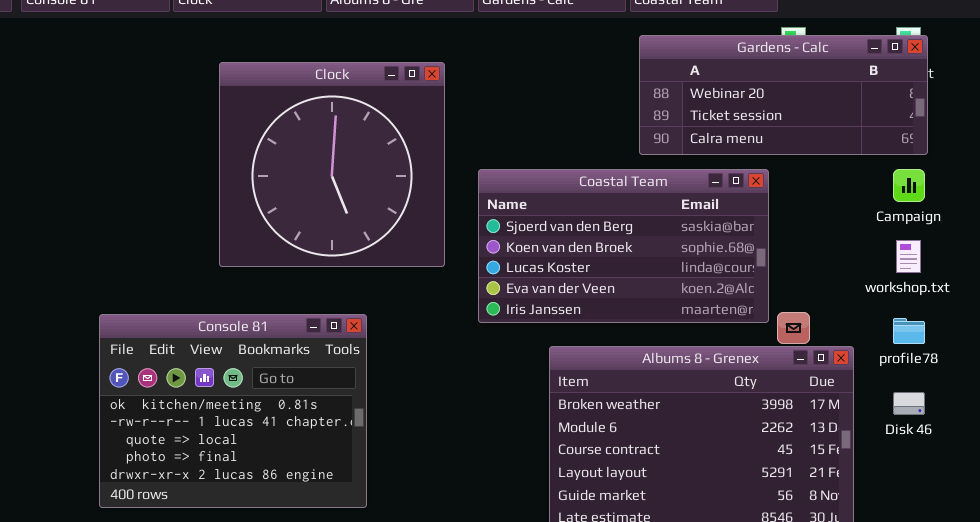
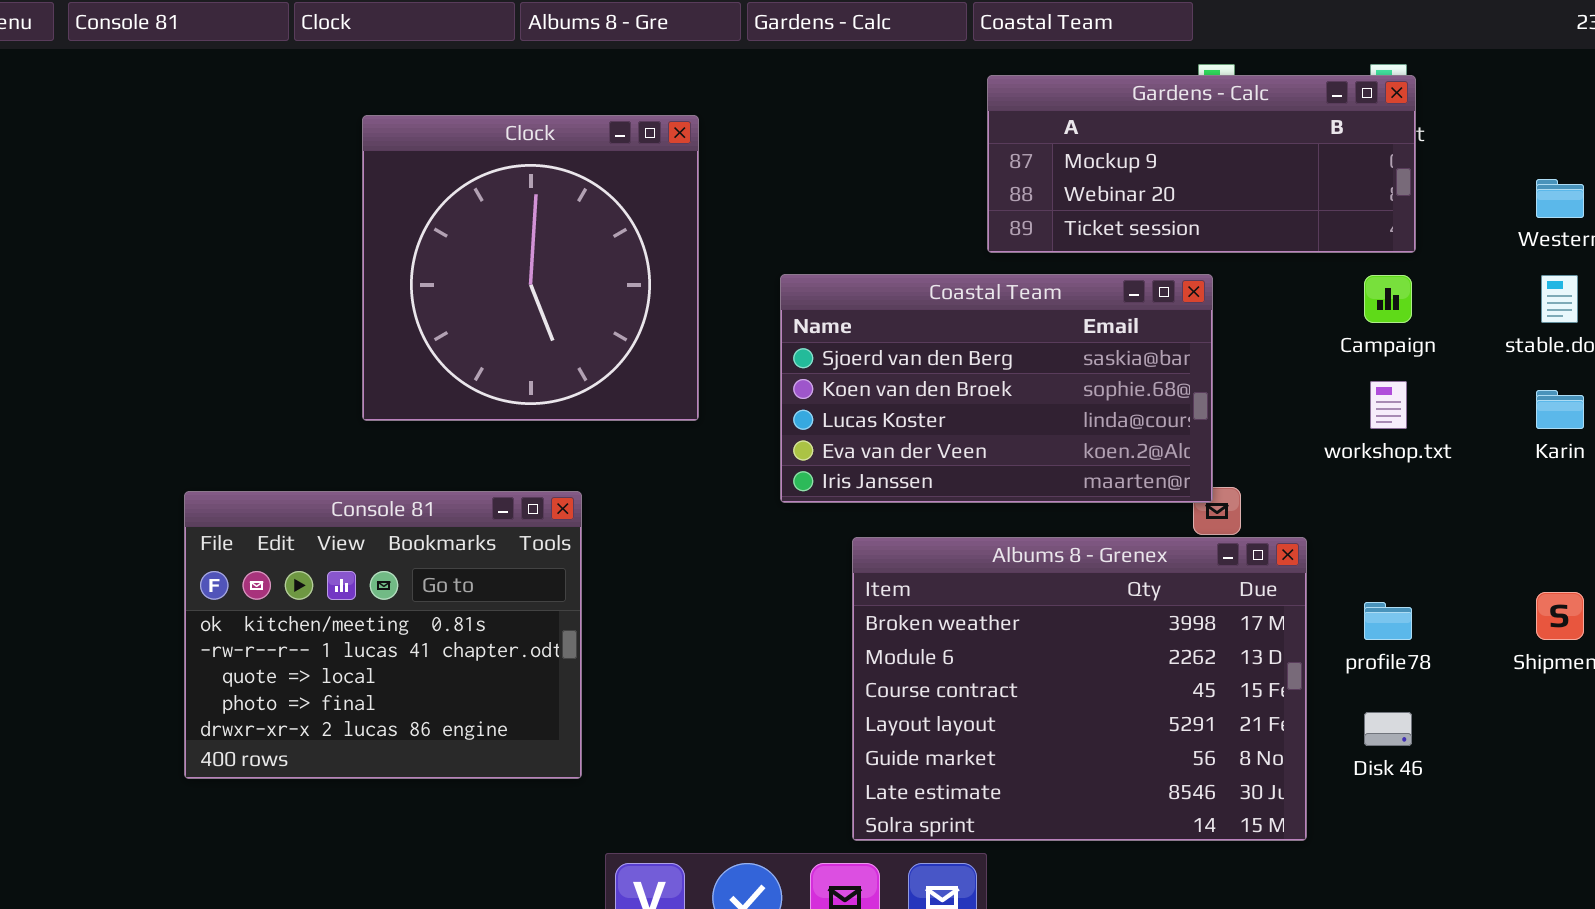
Gardens - Calc: [639,35,928,155] -> [987,75,1416,253], scrolled up 1 row
Coastal Team: [478,169,769,323] -> [780,274,1213,503], moved
profile78: [893,318,925,344] -> [1364,602,1412,640], moved
Disk 46: [893,392,925,415] -> [1364,712,1412,746], moved

